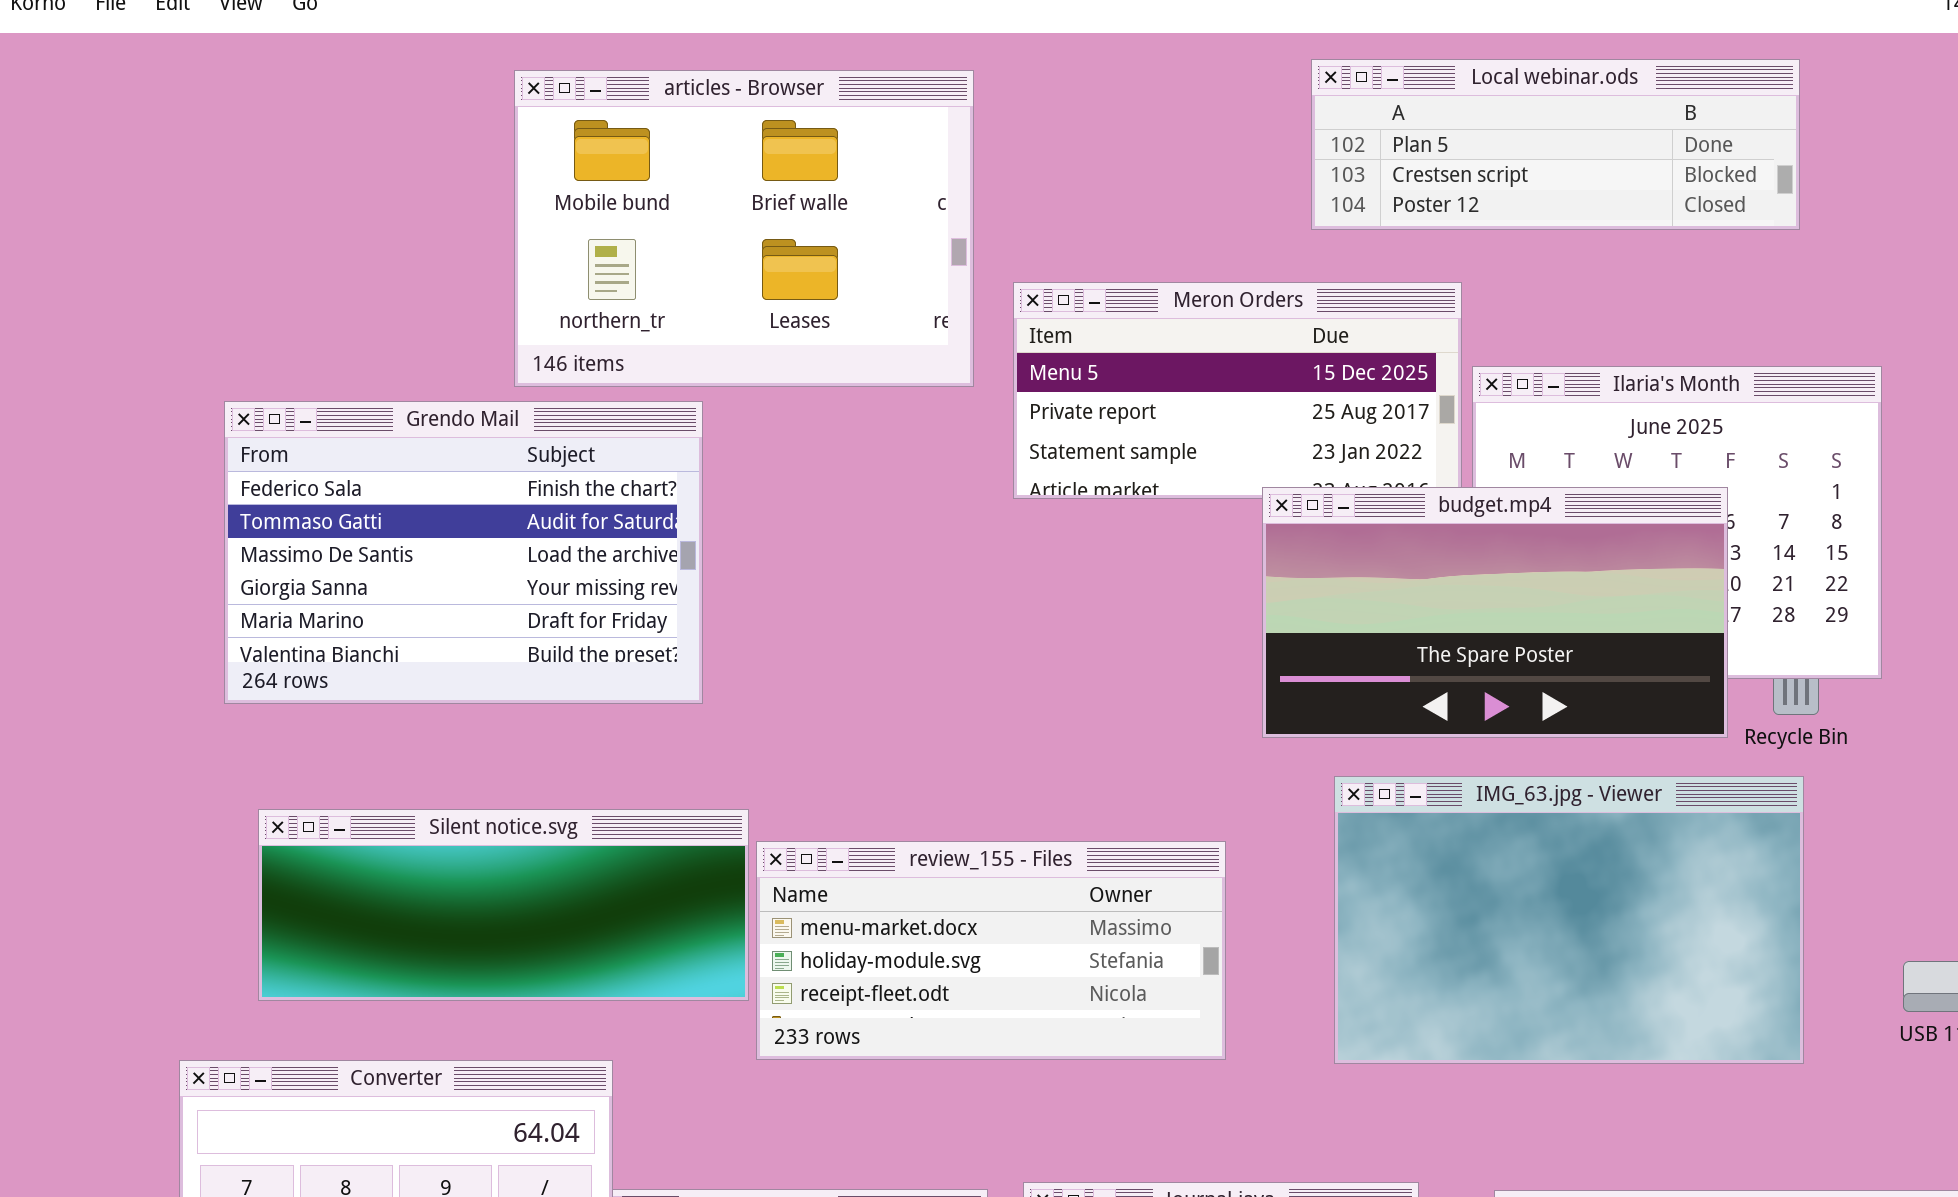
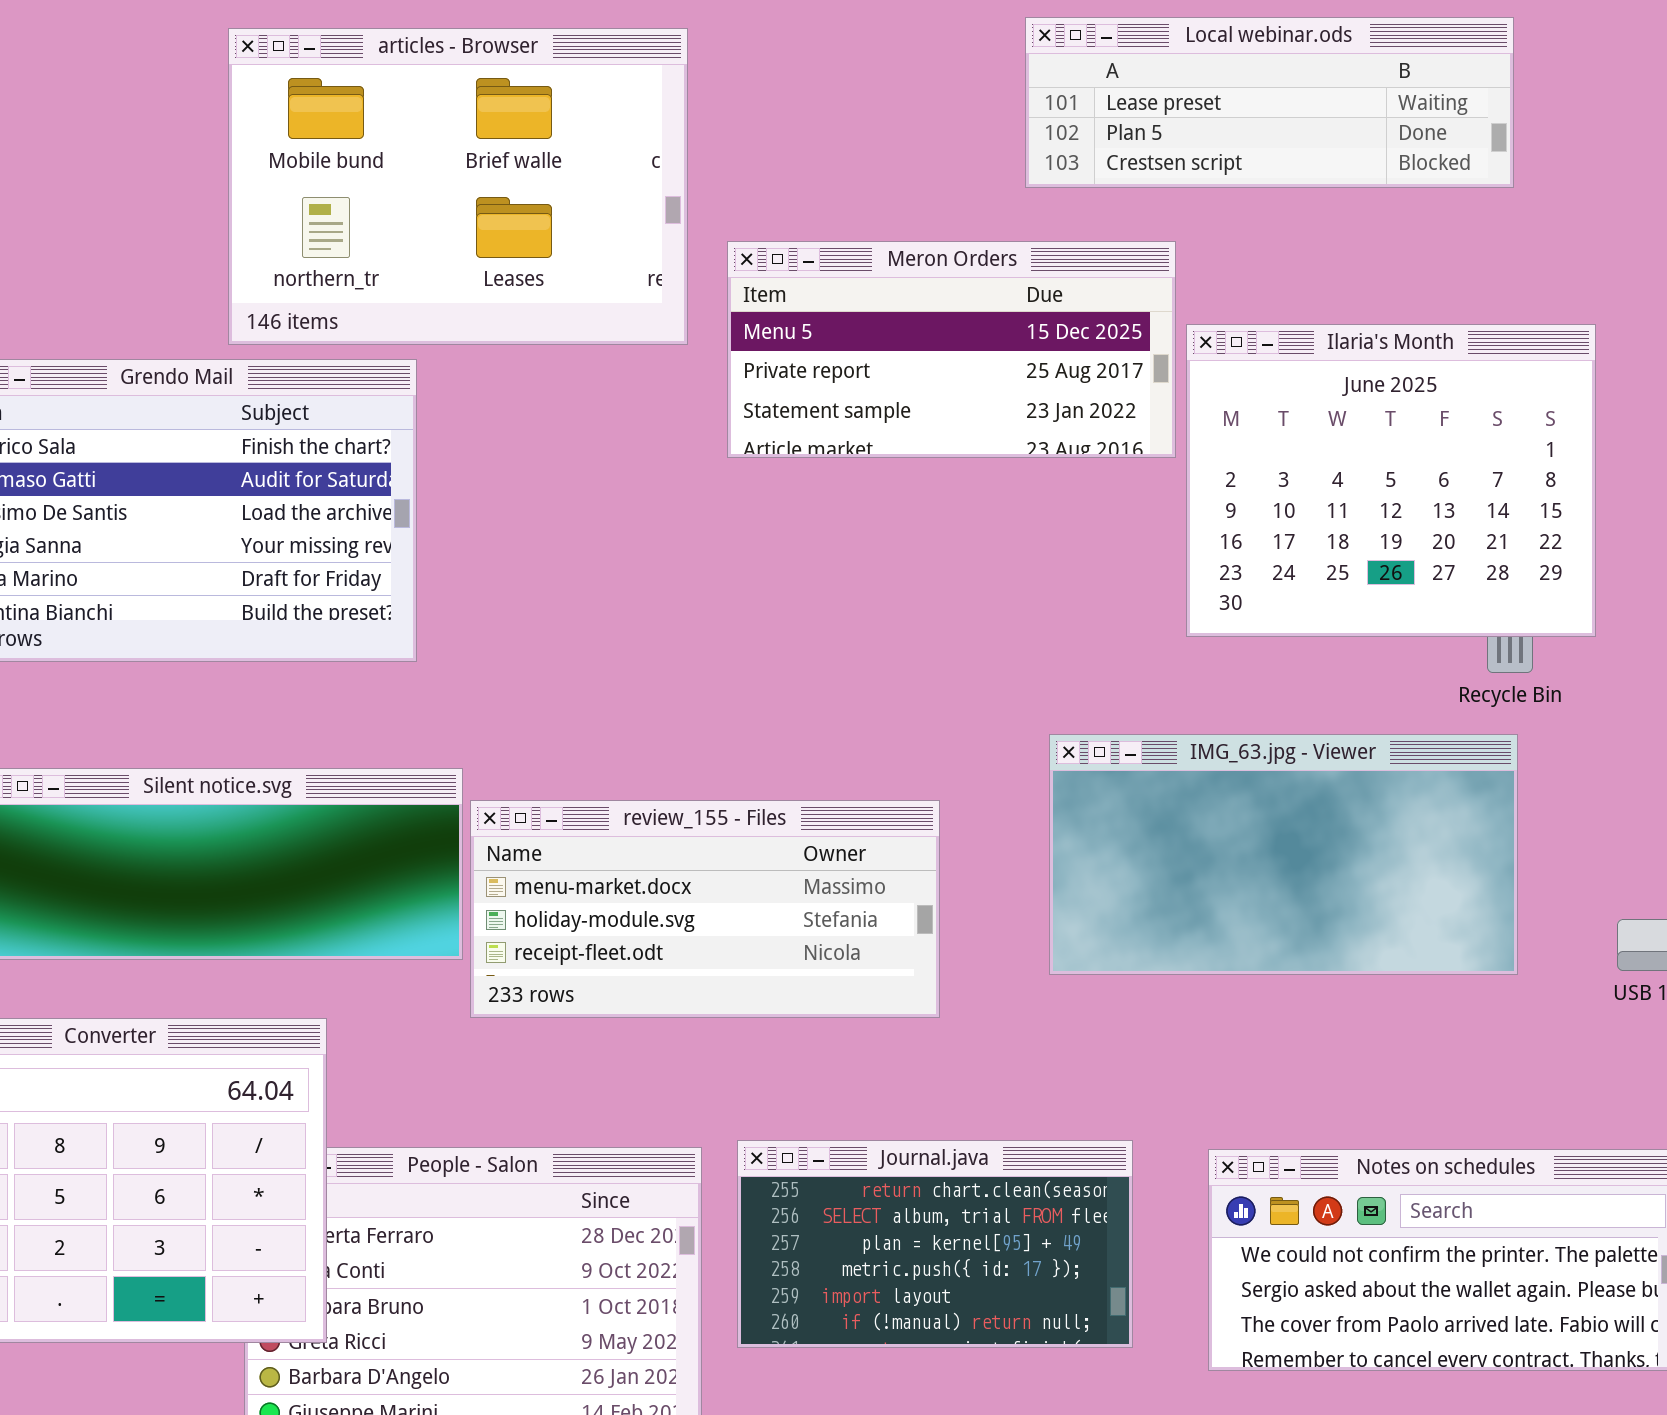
Local webinar.ods: [1311,59,1800,230] -> [1025,17,1514,188], scrolled up 1 row
budget.mp4: [1262,487,1728,738] -> none, closed
IMG_63.jpg - Viewer: [1334,776,1804,1064] -> [1049,734,1518,975], resized

